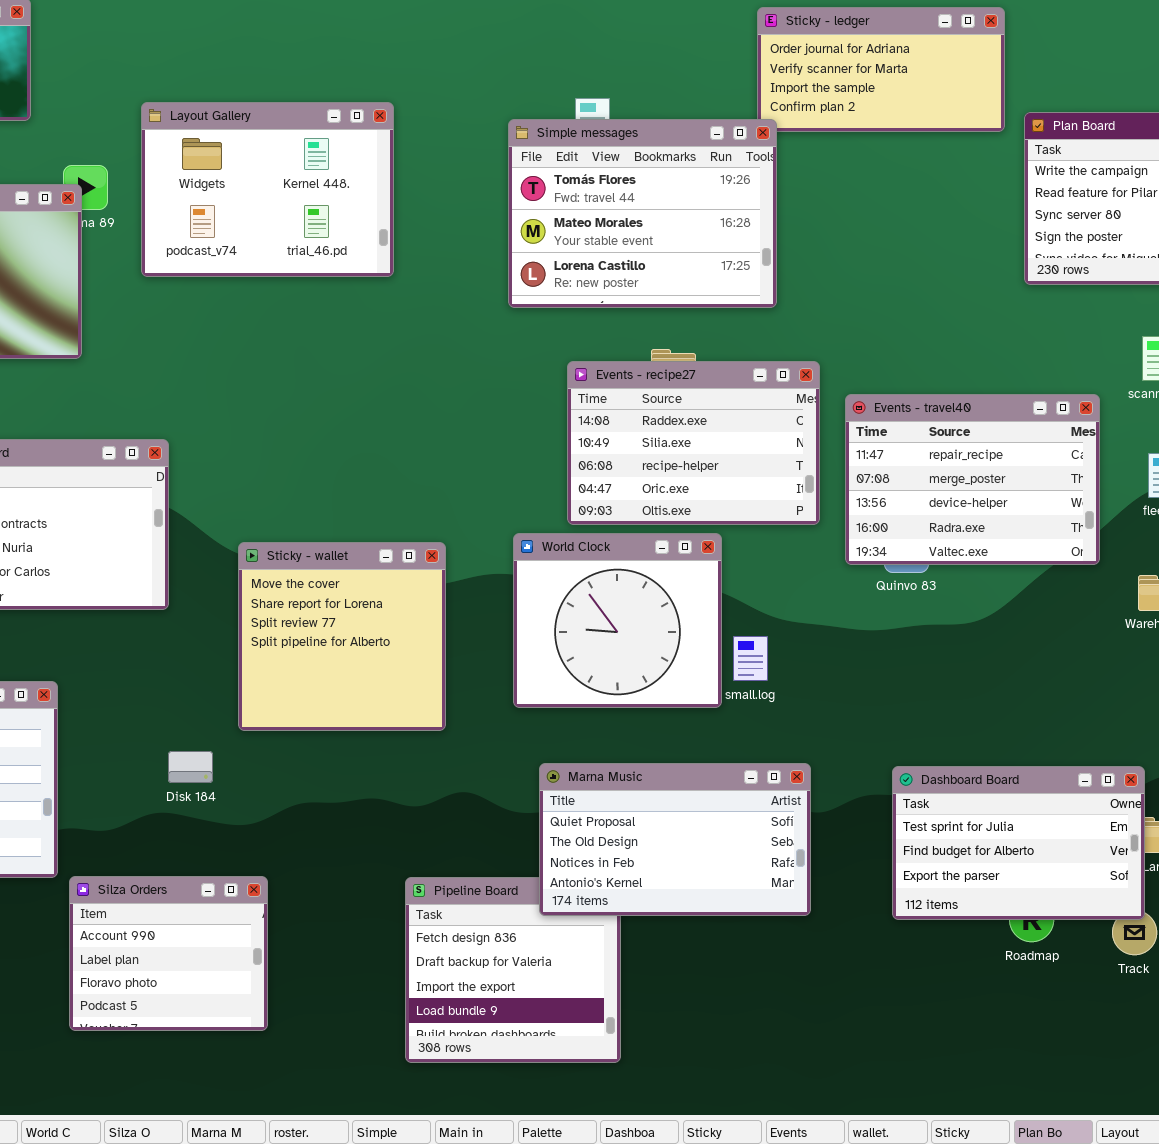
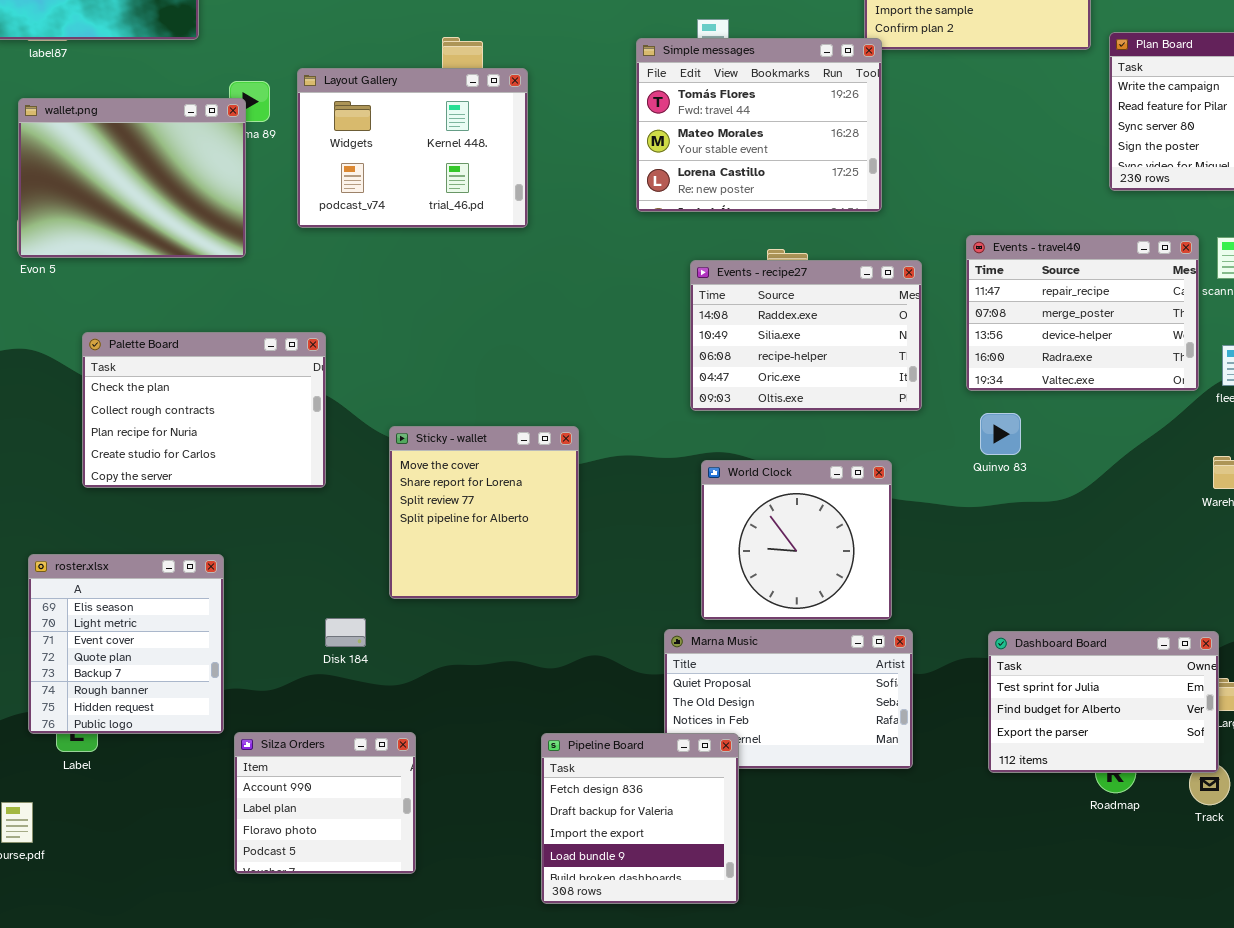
Layout Gallery: [141,102,394,277] -> [297,68,528,228], moved
Events - travel40: [845,394,1100,565] -> [966,235,1199,391], moved
World Clock: [513,533,722,708] -> [701,460,892,620], moved
Pipeline Board: [405,877,621,1063] -> [541,733,739,904], raised

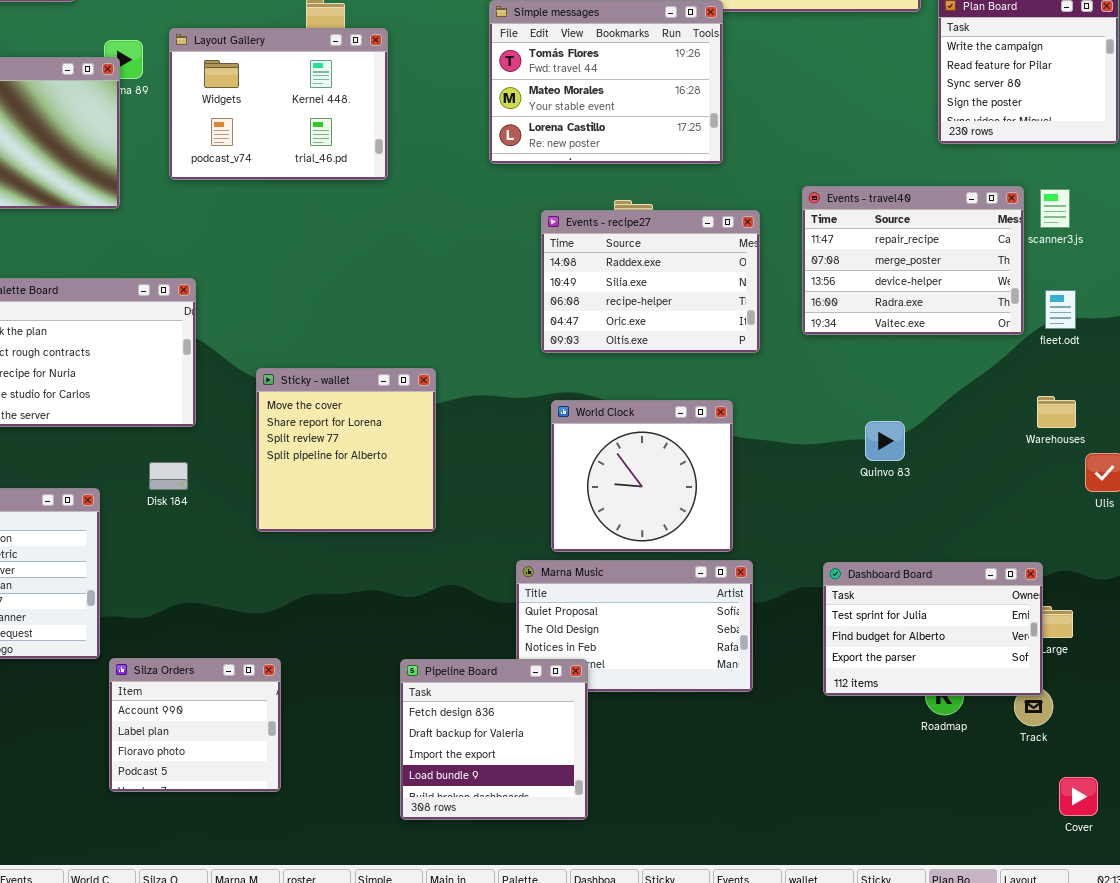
Quinvo 83: [980,413,1021,455] -> [865,421,905,461], moved
Disk 184: [325,618,366,647] -> [149,462,188,490], moved

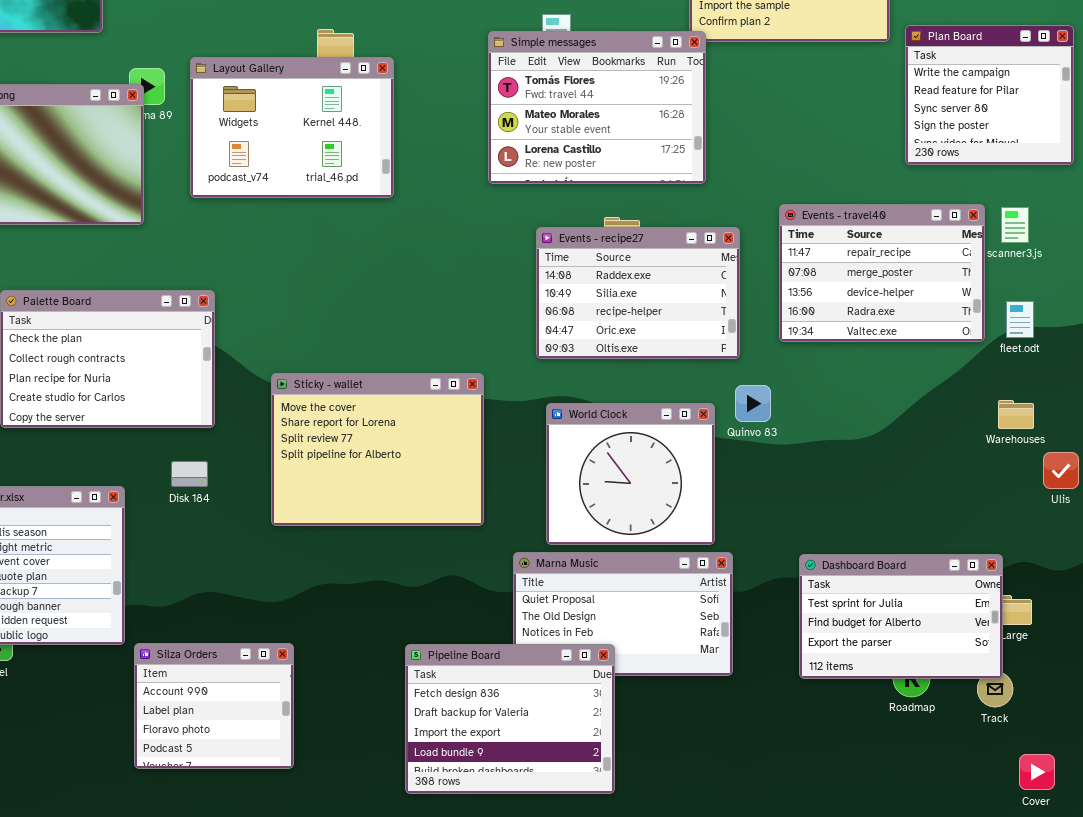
Sticky - wallet: [256,368,436,532] -> [271,373,484,526], resized
Quinvo 83: [865,421,905,461] -> [735,385,771,422], moved
Pipeline Board: [400,659,588,820] -> [405,644,615,794], resized

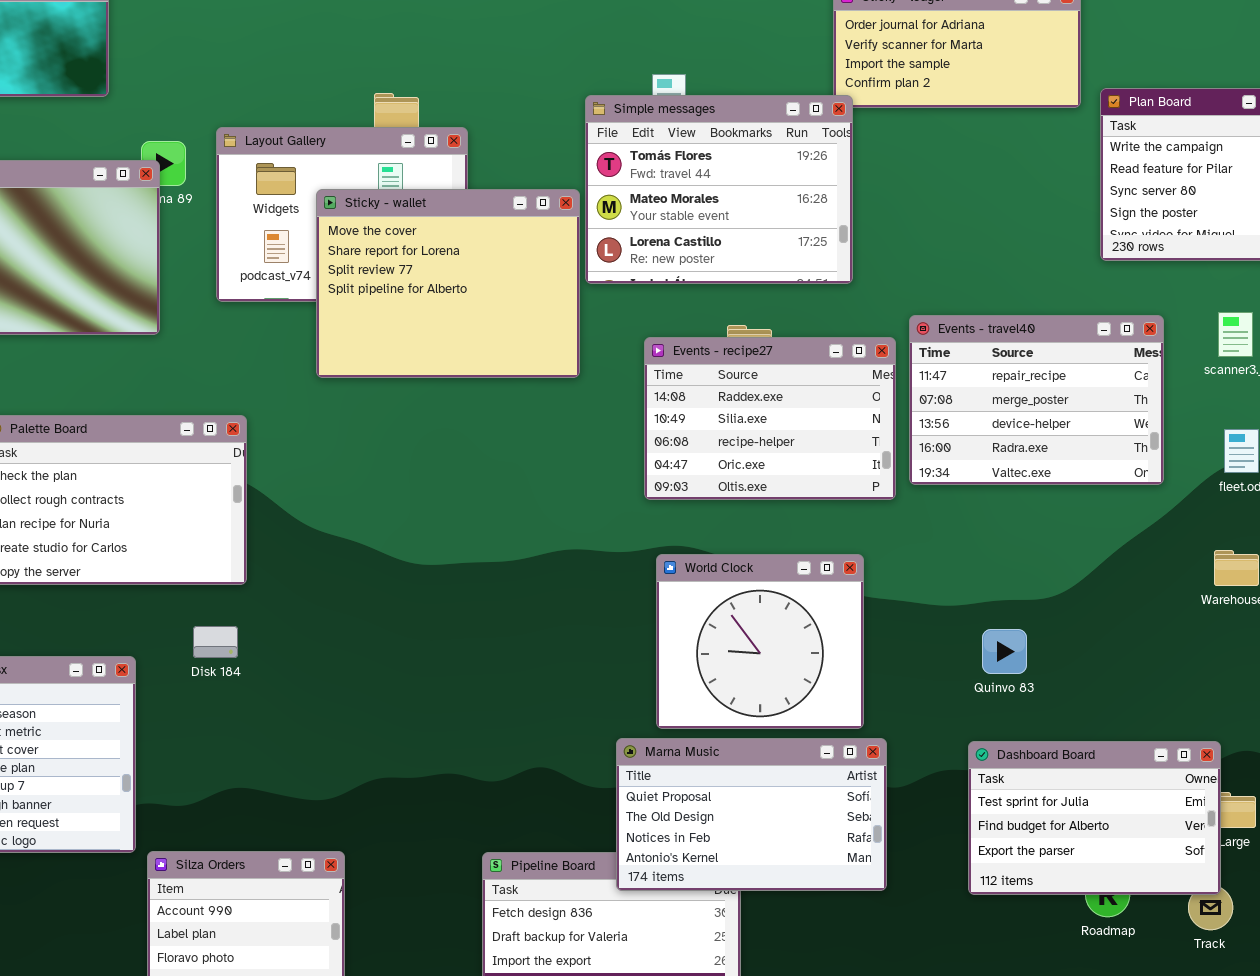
Events - travel40: [779,204,985,342] -> [909,315,1164,485], moved
Sticky - wallet: [271,373,484,526] -> [316,189,580,378], moved
Quinvo 83: [735,385,771,422] -> [982,629,1027,674], moved
Marna Music: [513,552,733,676] -> [616,738,887,891], raised

